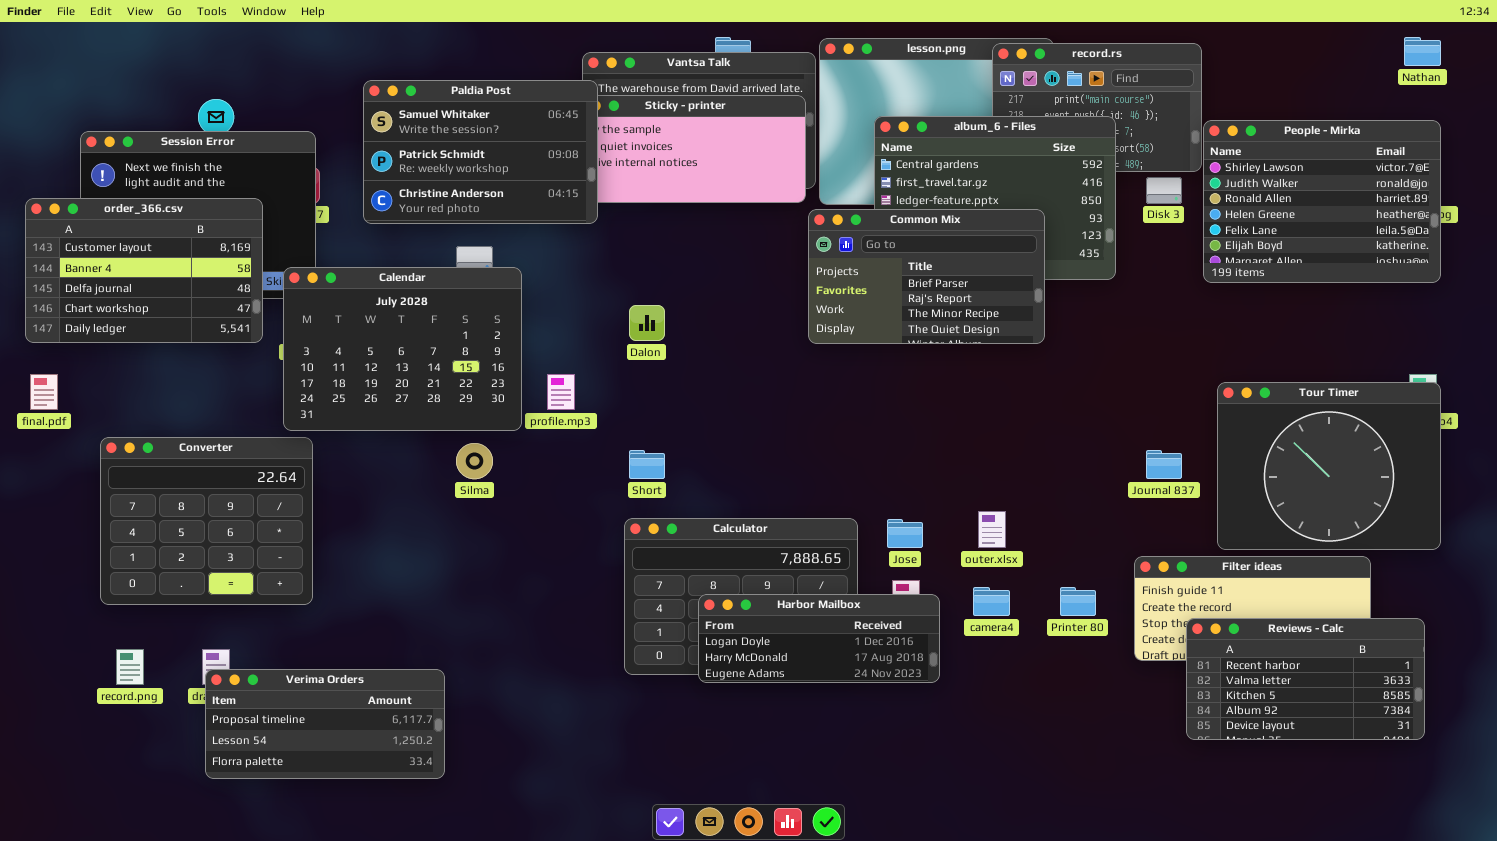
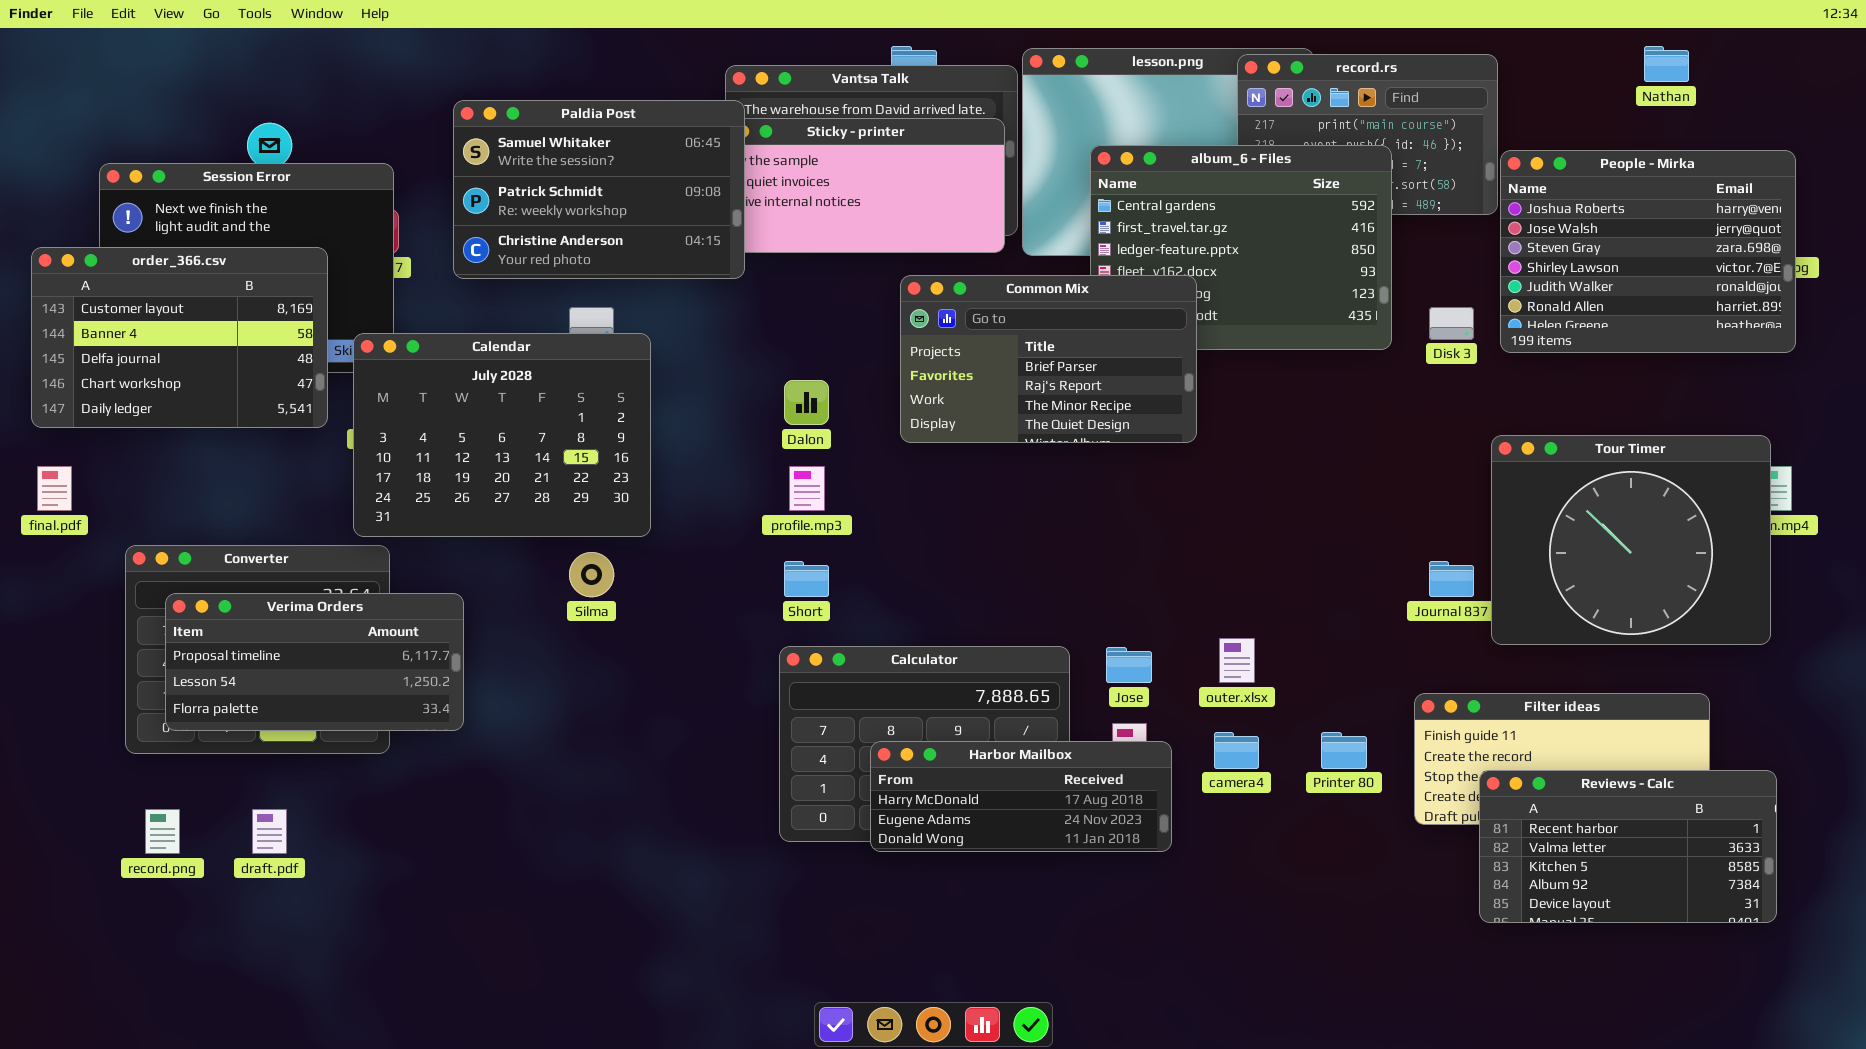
Nathan: [1404,37,1441,66] -> [1644,46,1689,82], moved
People - Mirka: [1203,120,1441,283] -> [1500,150,1796,353], scrolled up 3 rows
Disk 3: [1146,177,1182,204] -> [1429,307,1474,340], moved
Common Mix: [808,209,1045,344] -> [900,275,1197,443], moved
profile.mp3: [547,374,575,410] -> [789,466,825,511], moved
Tour Timer: [1217,382,1441,550] -> [1491,435,1771,645], moved
Harbor Mailbox: [698,594,940,683] -> [870,741,1172,852], scrolled down 1 row
Verima Orders: [205,669,445,779] -> [165,593,464,731], moved

